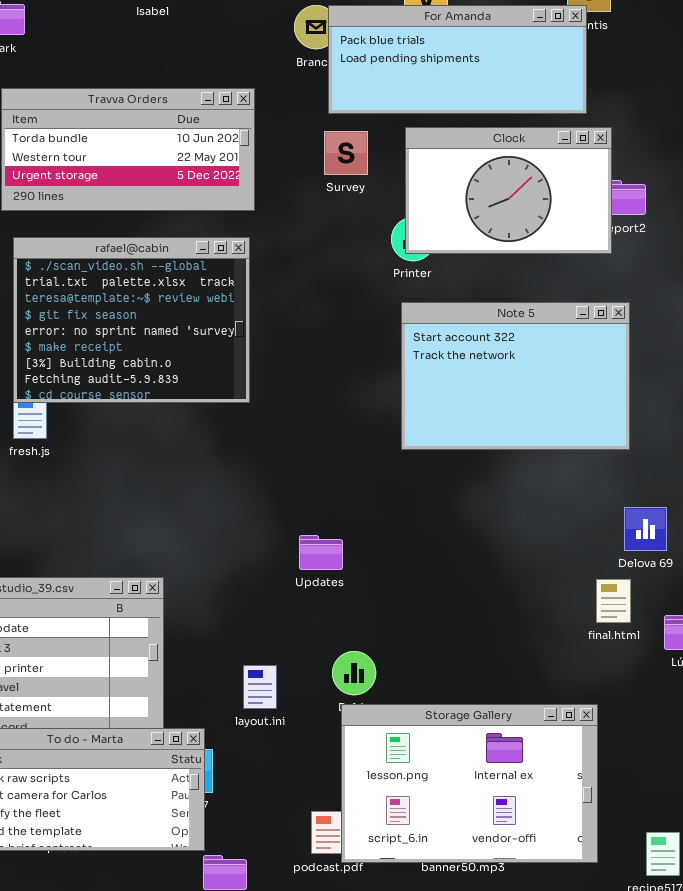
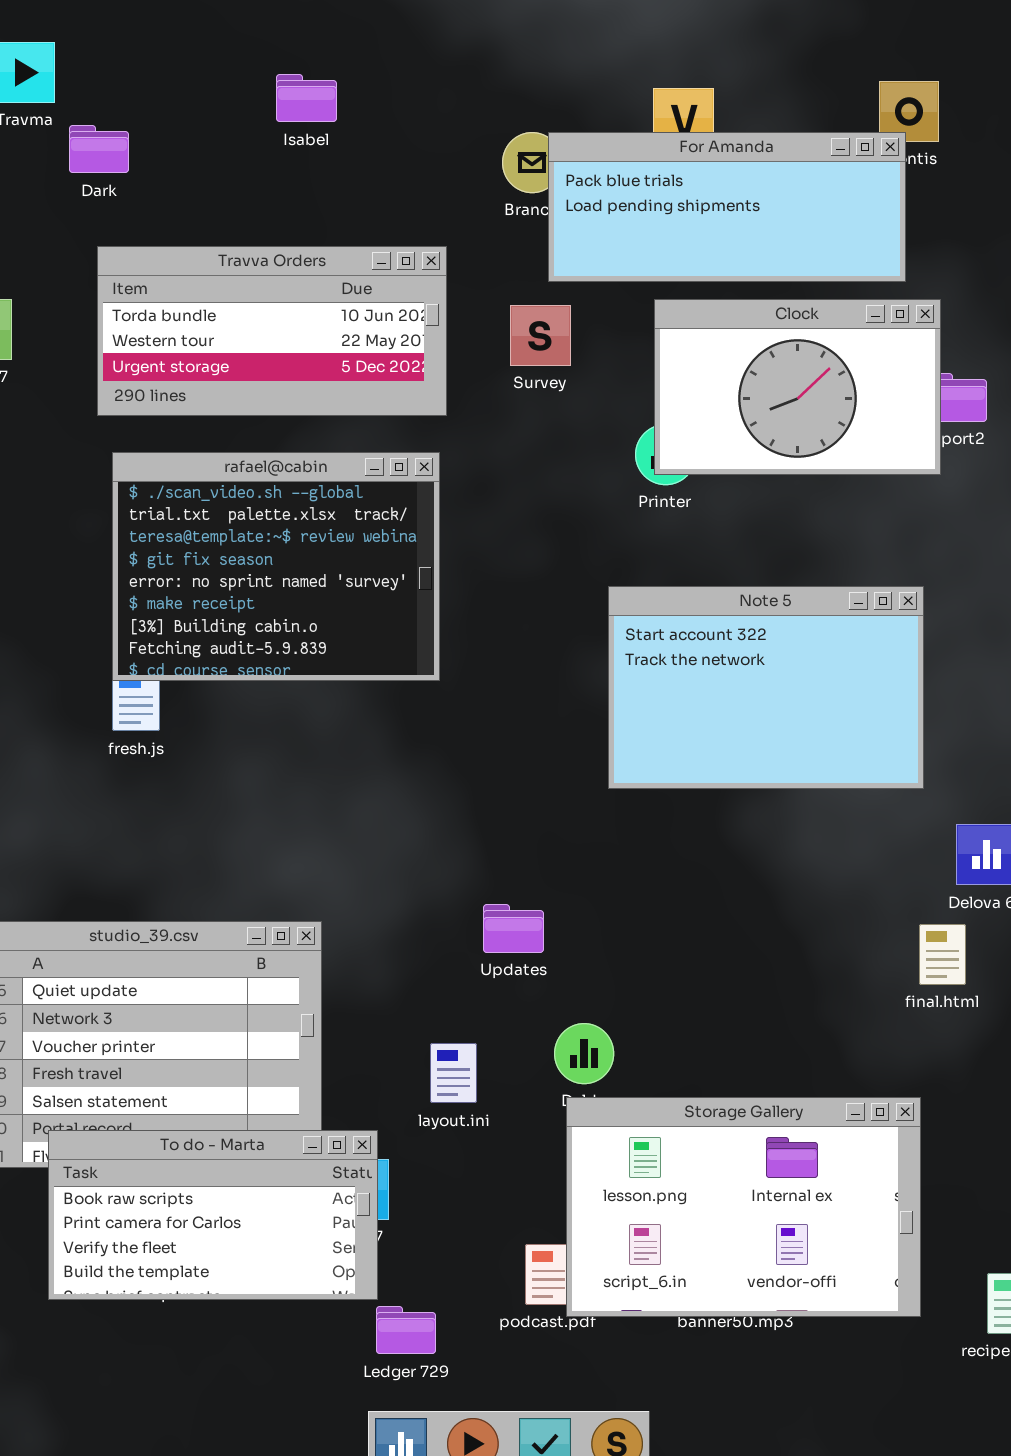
Survey: [324,131,368,175] -> [510,305,571,366], moved
Note 5: [401,302,630,450] -> [608,586,924,789], moved
Updates: [299,535,343,570] -> [483,904,544,953], moved

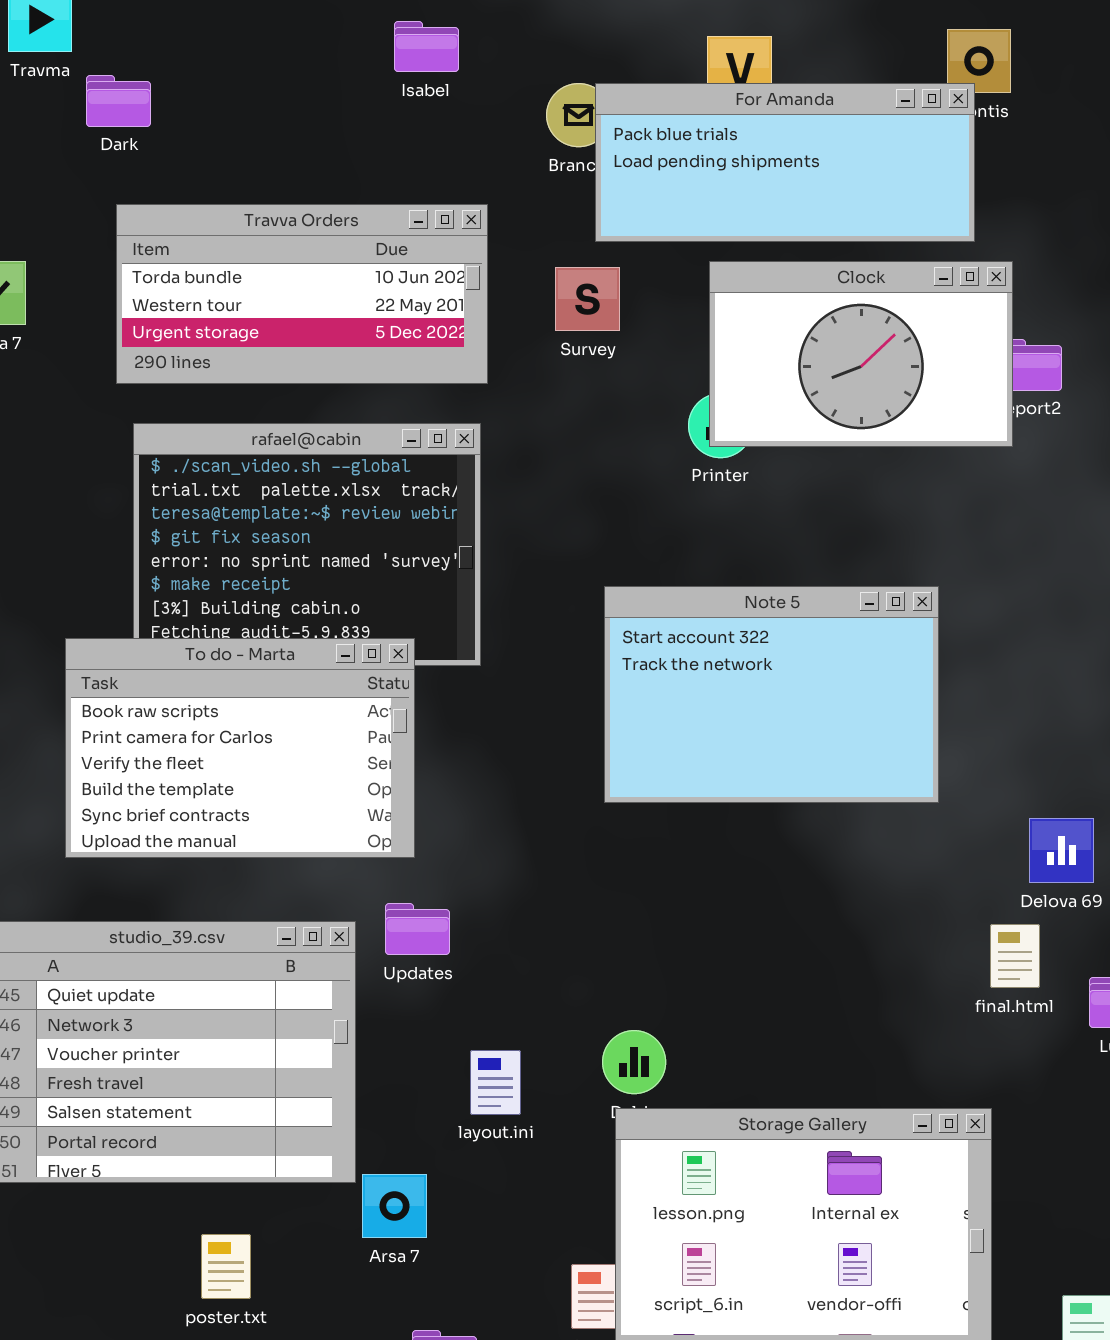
Isabel: [276,74,337,122] -> [394,21,459,72], moved
Note 5: [608,586,924,789] -> [604,586,939,803], moved
Updates: [483,904,544,953] -> [385,903,450,955], moved
To do - Marta: [48,1130,378,1300] -> [65,638,415,858], moved, resized

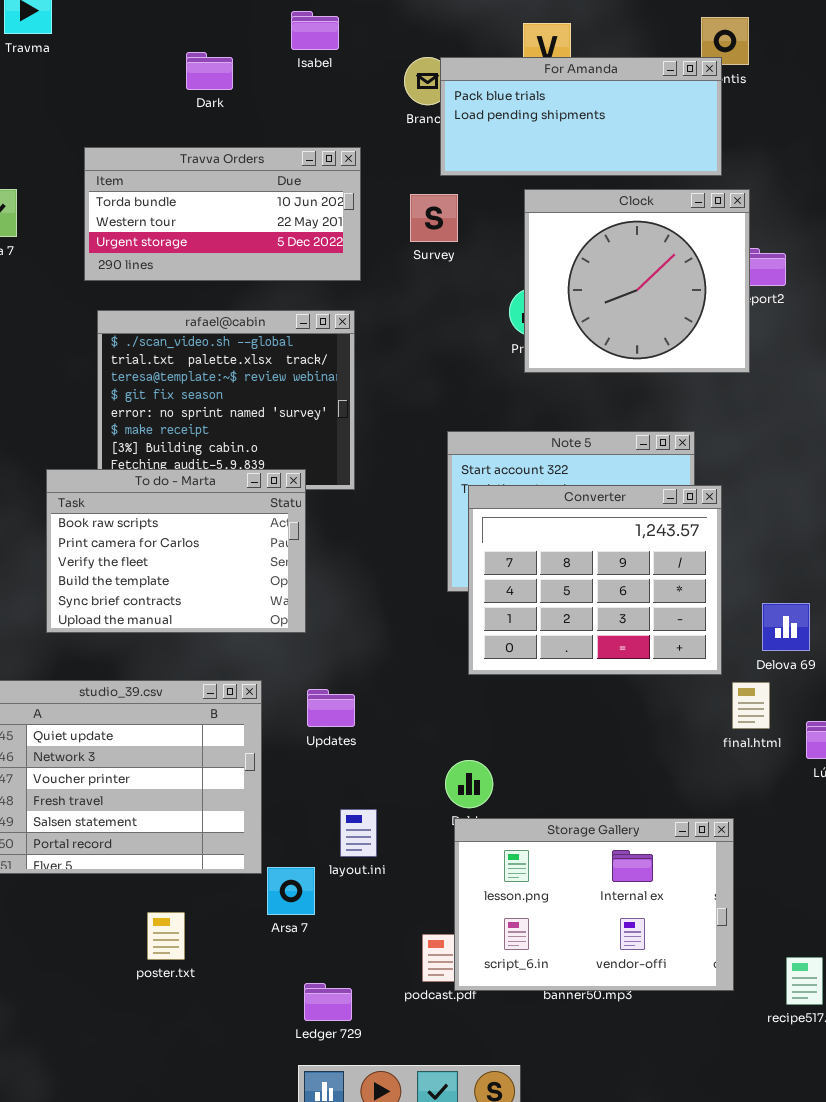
Dark: [86,75,151,127] -> [186,52,233,90], moved
Clock: [709,261,1013,447] -> [524,189,750,373], resized
Converter: none -> [468,485,722,675], opened
Updates: [385,903,450,955] -> [307,689,355,727], moved
layout.ini: [470,1050,521,1115] -> [340,809,377,857], moved

